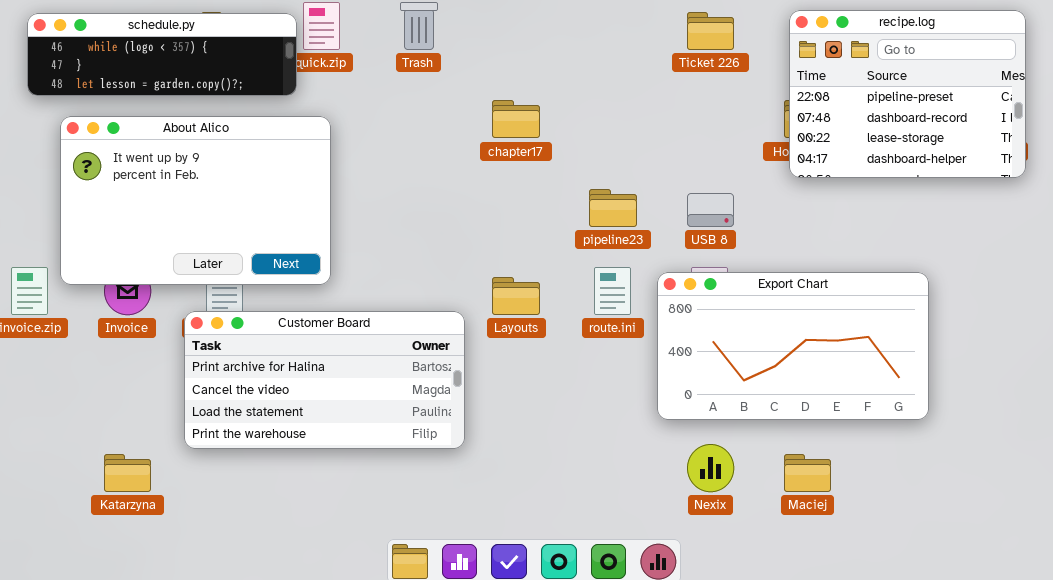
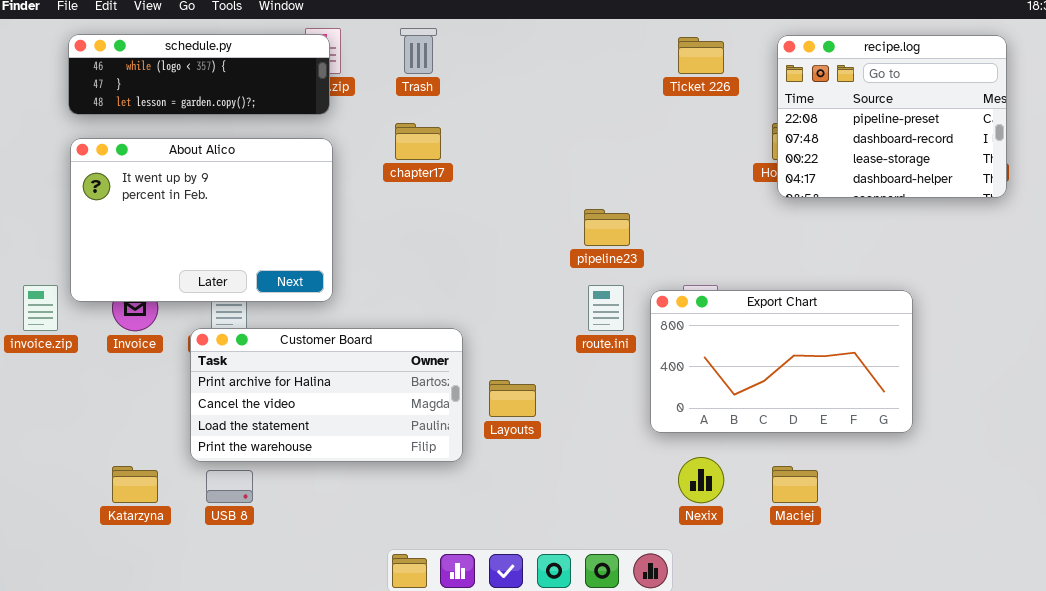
schedule.py: [27,13,297,96] -> [68,34,330,115], moved
chapter17: [492,100,540,138] -> [395,123,441,160], moved
USB 8: [687,193,734,227] -> [206,470,253,503], moved
Layouts: [492,277,540,315] -> [489,380,536,417], moved

